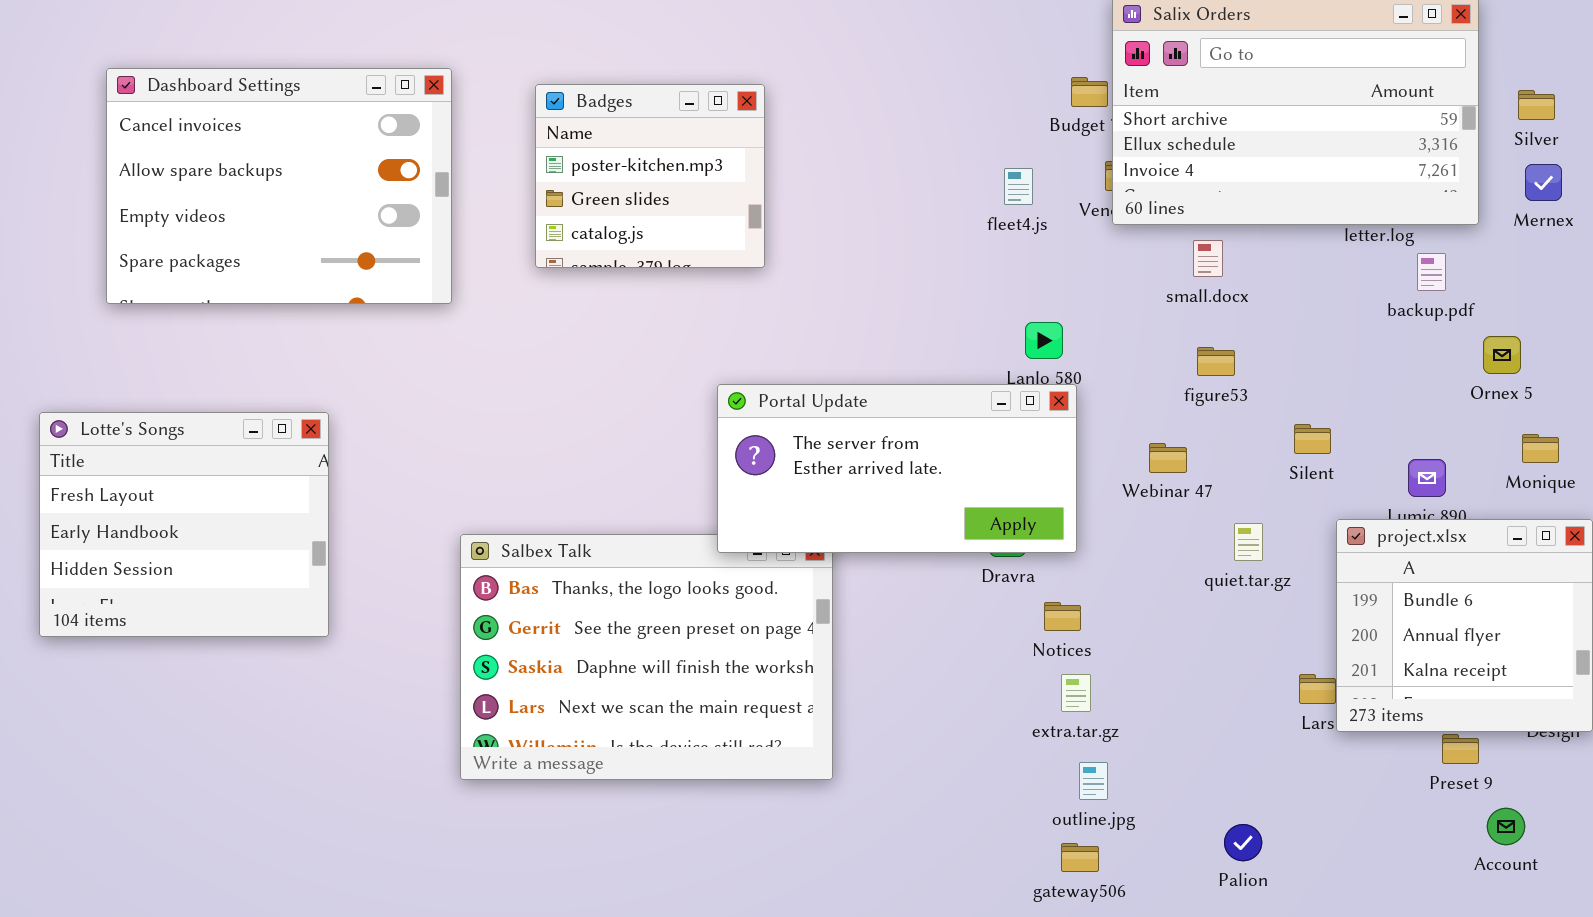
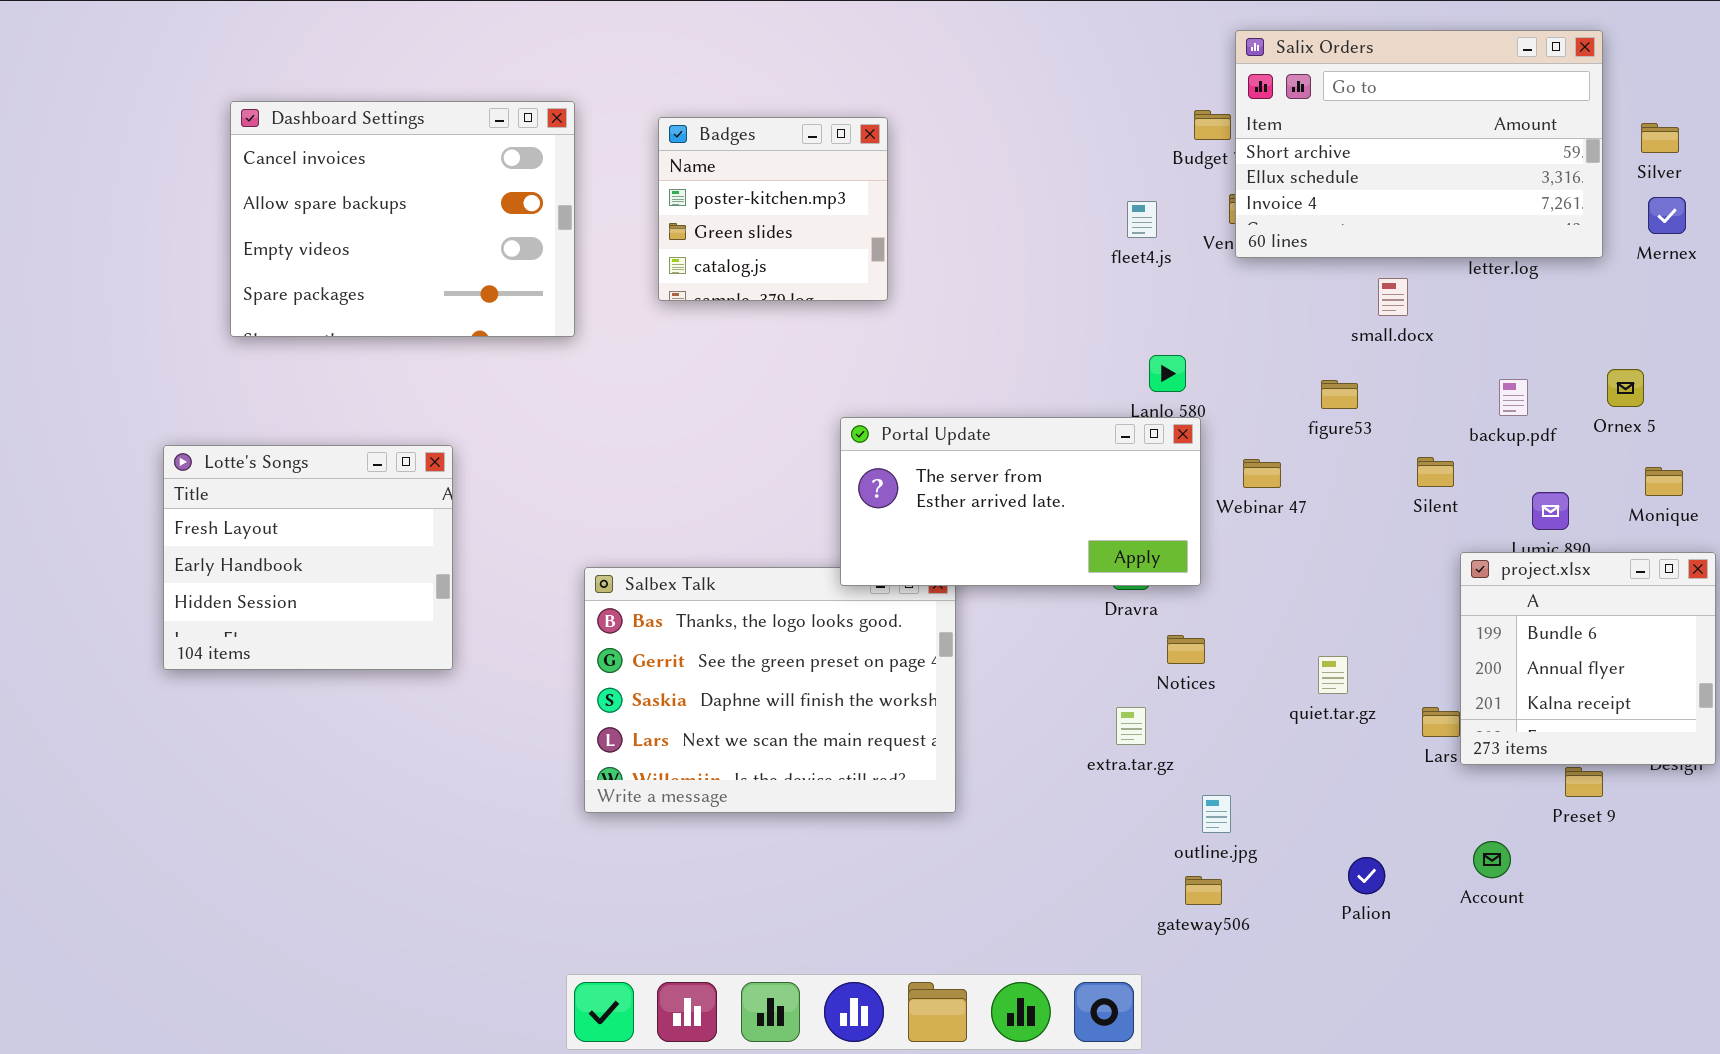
small.docx: [1193,240,1223,277] -> [1378,278,1408,316], moved
backup.pdf: [1417,253,1446,291] -> [1499,379,1528,416], moved
Webinar 47: [1149,443,1187,473] -> [1243,459,1281,488], moved
quiet.tar.gz: [1234,523,1263,561] -> [1318,656,1348,694], moved
extra.tar.gz: [1061,674,1091,712] -> [1116,707,1146,745], moved
Account: [1487,808,1525,845] -> [1473,841,1511,878], moved

